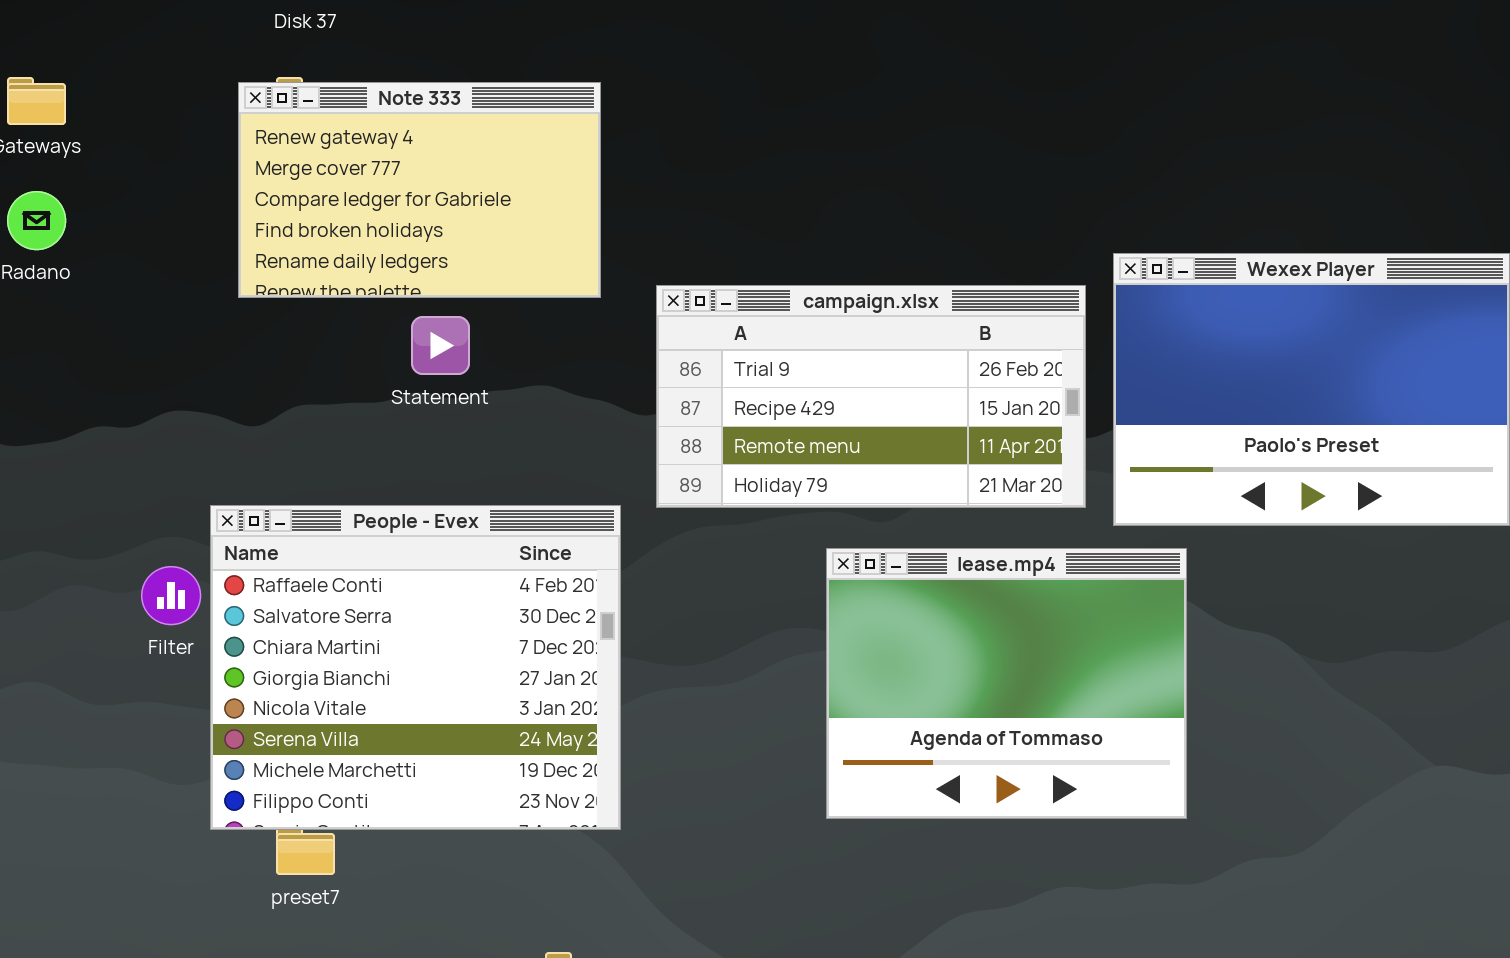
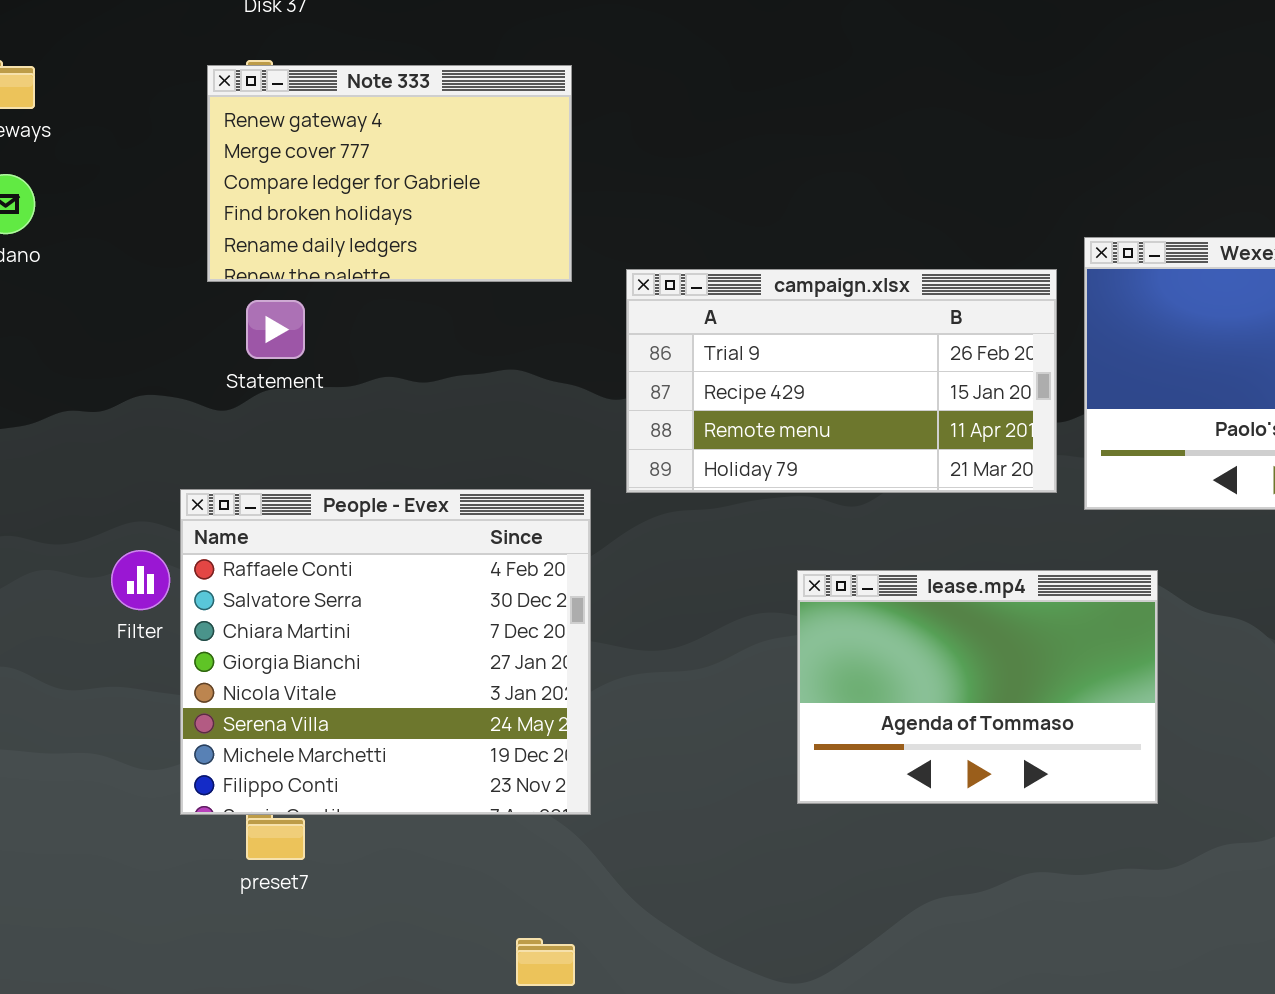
Statement: [411,316,470,375] -> [246,300,305,359], moved
lease.mp4: [826,548,1187,819] -> [797,570,1158,804], resized

